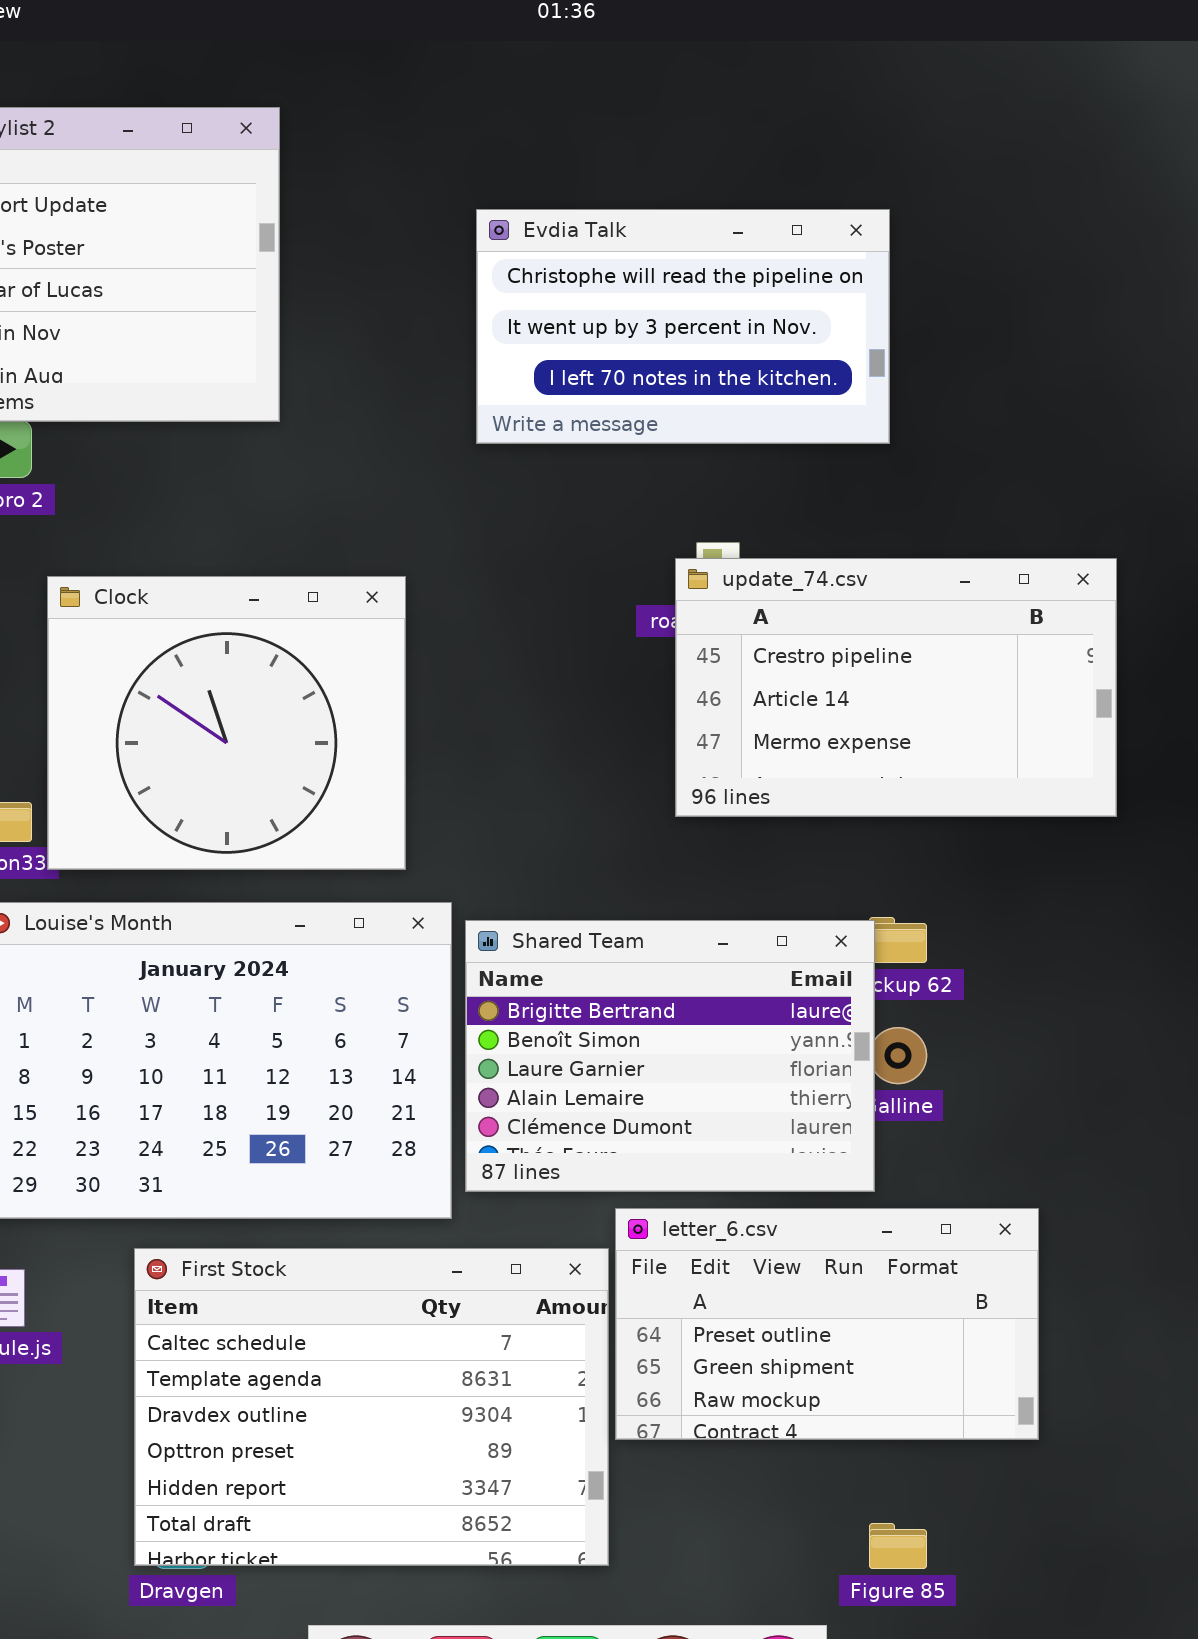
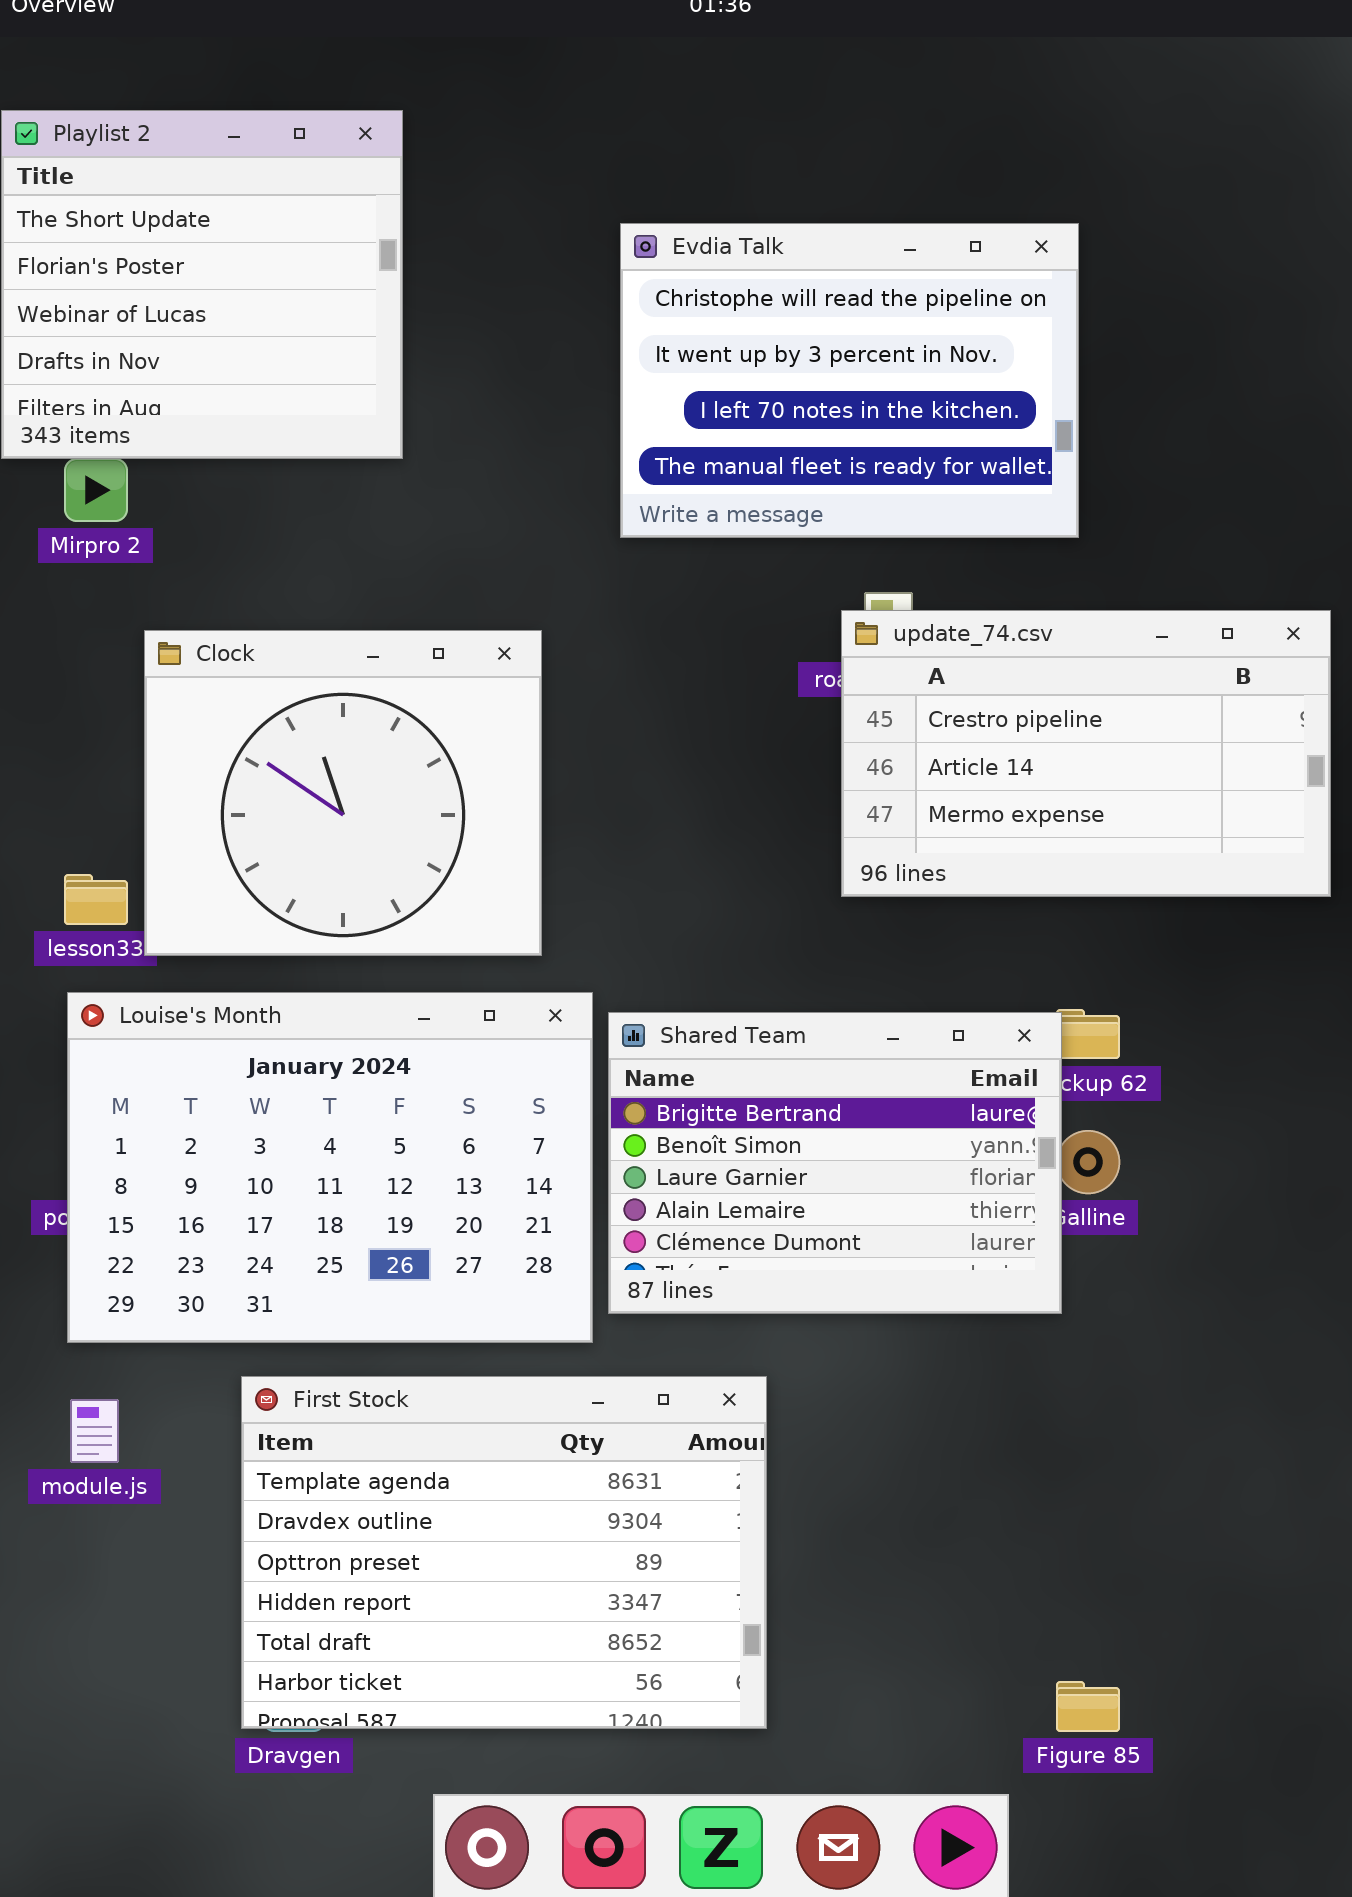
Evdia Talk: [476,209,890,444] -> [620,223,1079,538], resized
letter_6.csv: [615,1208,1039,1440] -> none, closed
First Stock: [134,1248,609,1566] -> [241,1376,767,1729], scrolled down 1 row

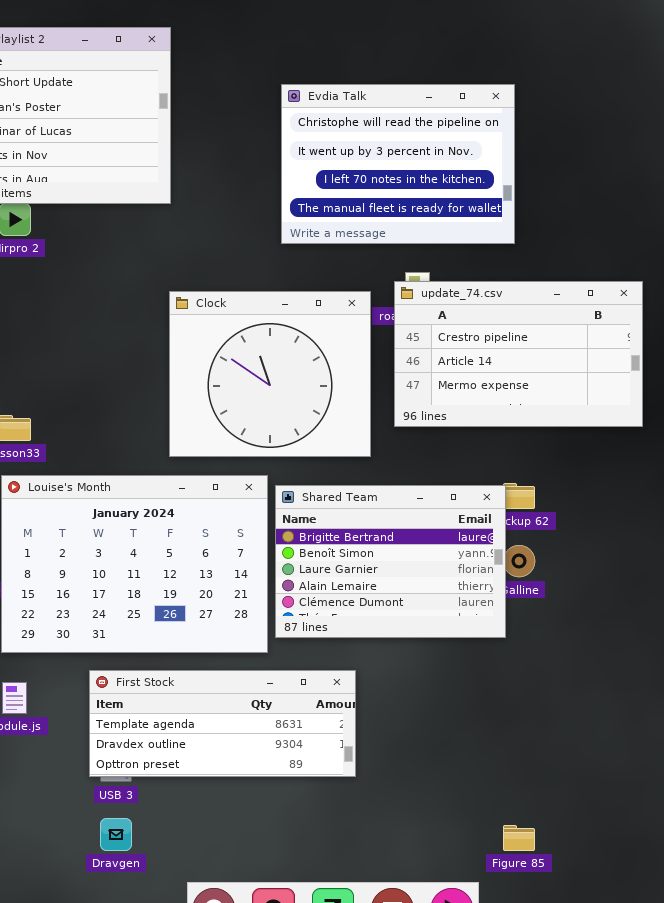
Clock: [144,630,542,956] -> [169,291,371,457], moved
First Stock: [241,1376,767,1729] -> [89,670,356,777], resized

